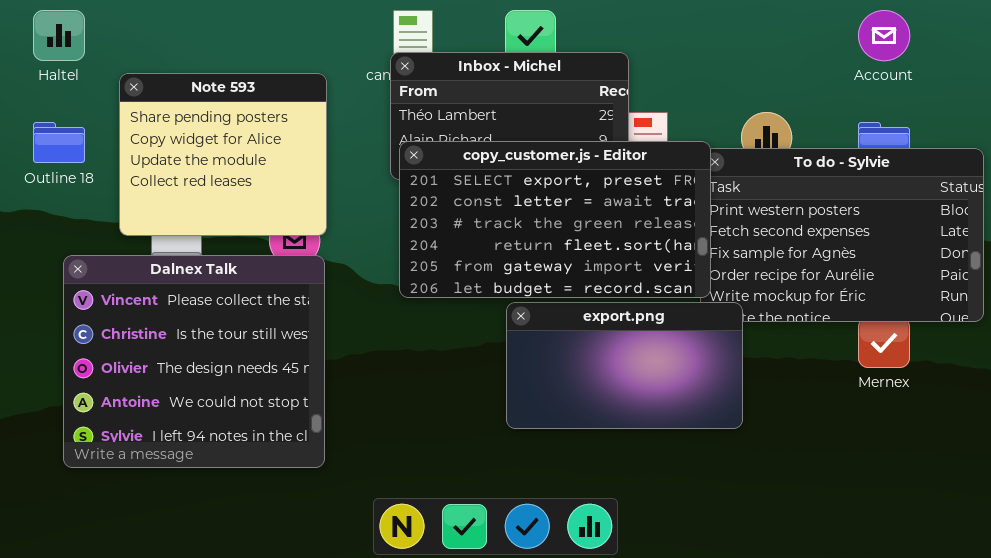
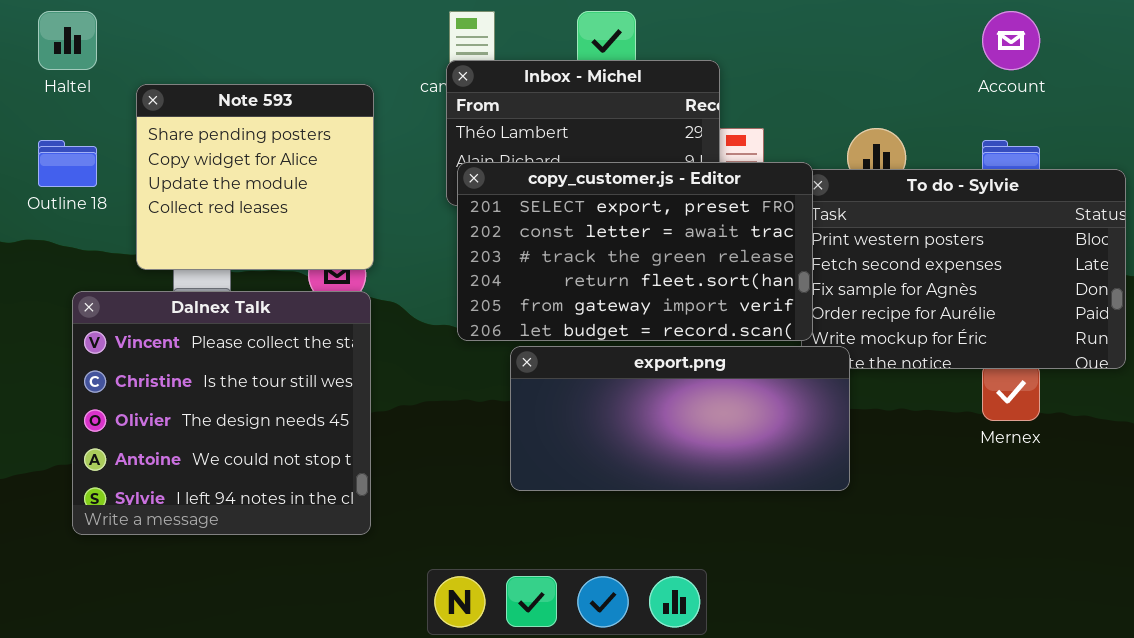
export.png: [506,302,743,429] -> [510,346,850,491], resized

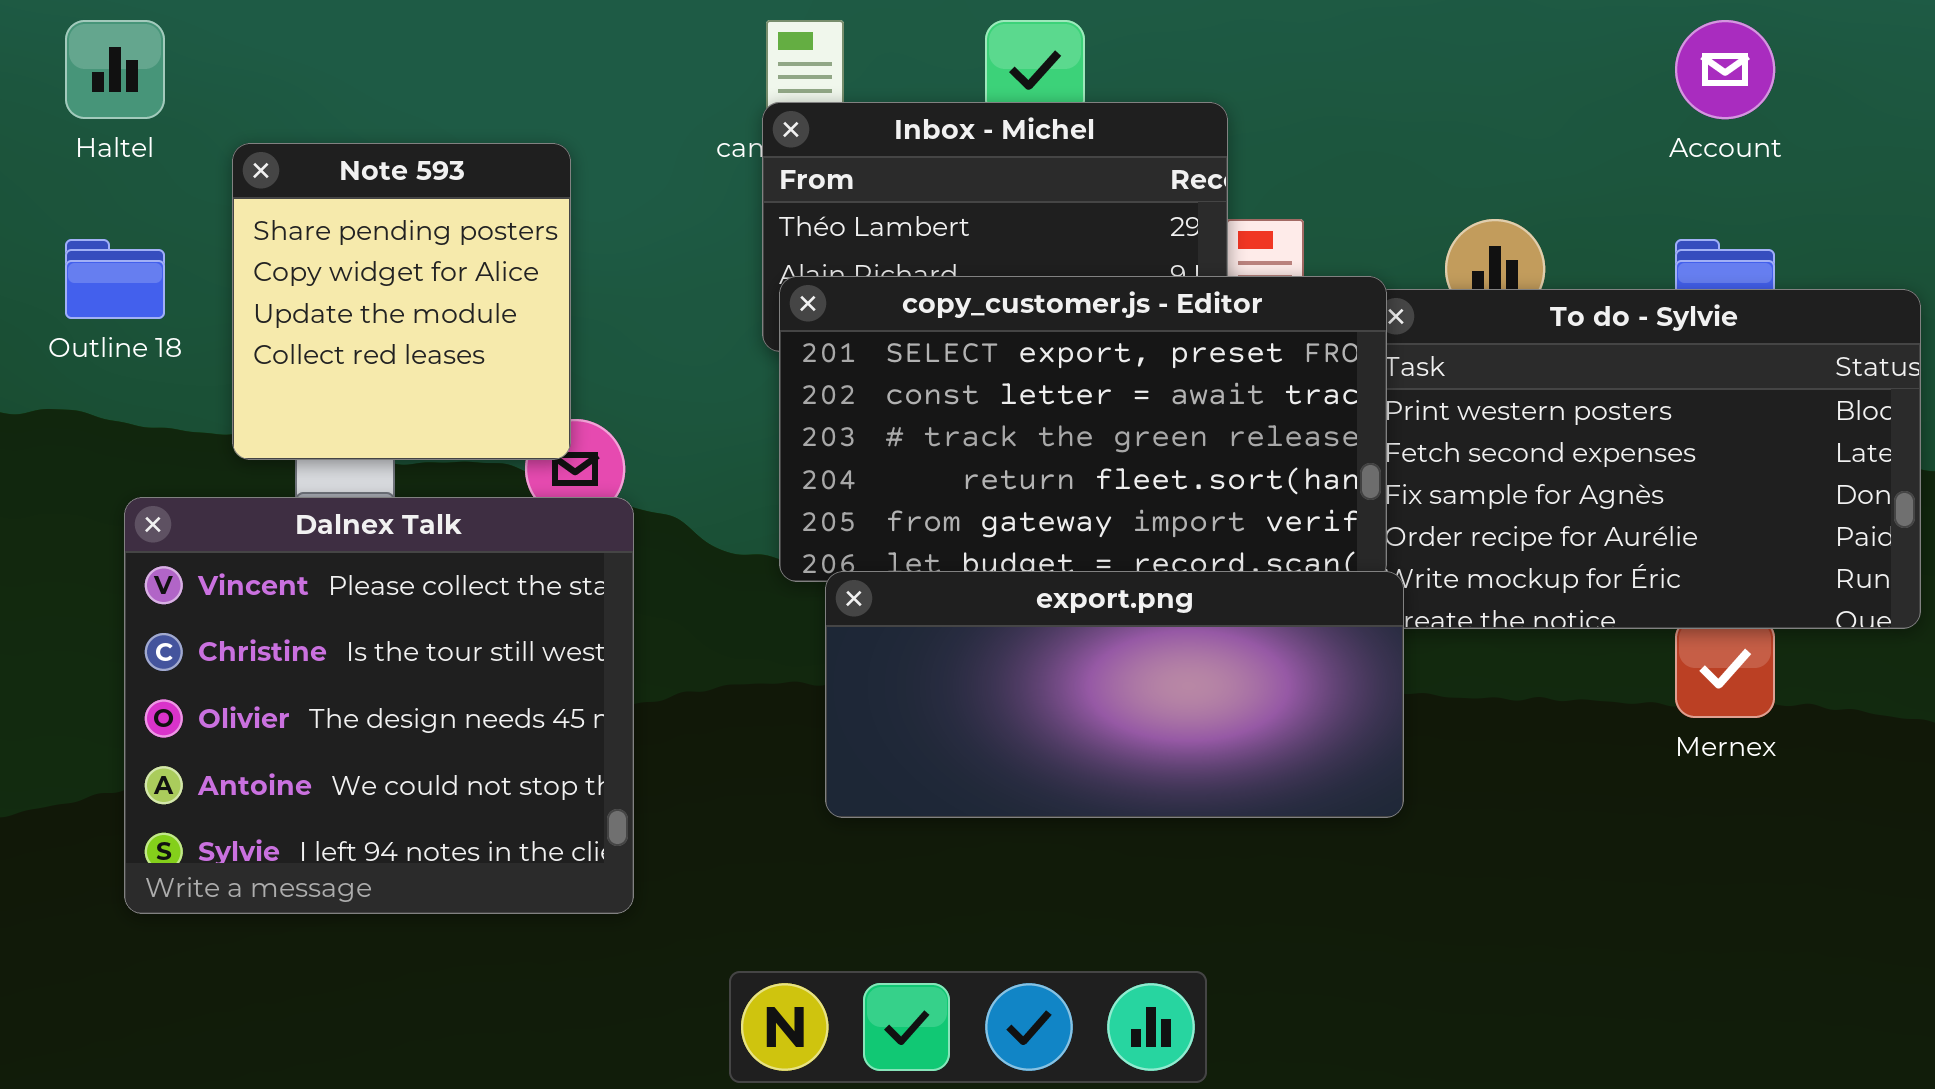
Note 593: [136,84,374,270] -> [232,143,571,460], resized
export.png: [510,346,850,491] -> [825,571,1404,818], moved

